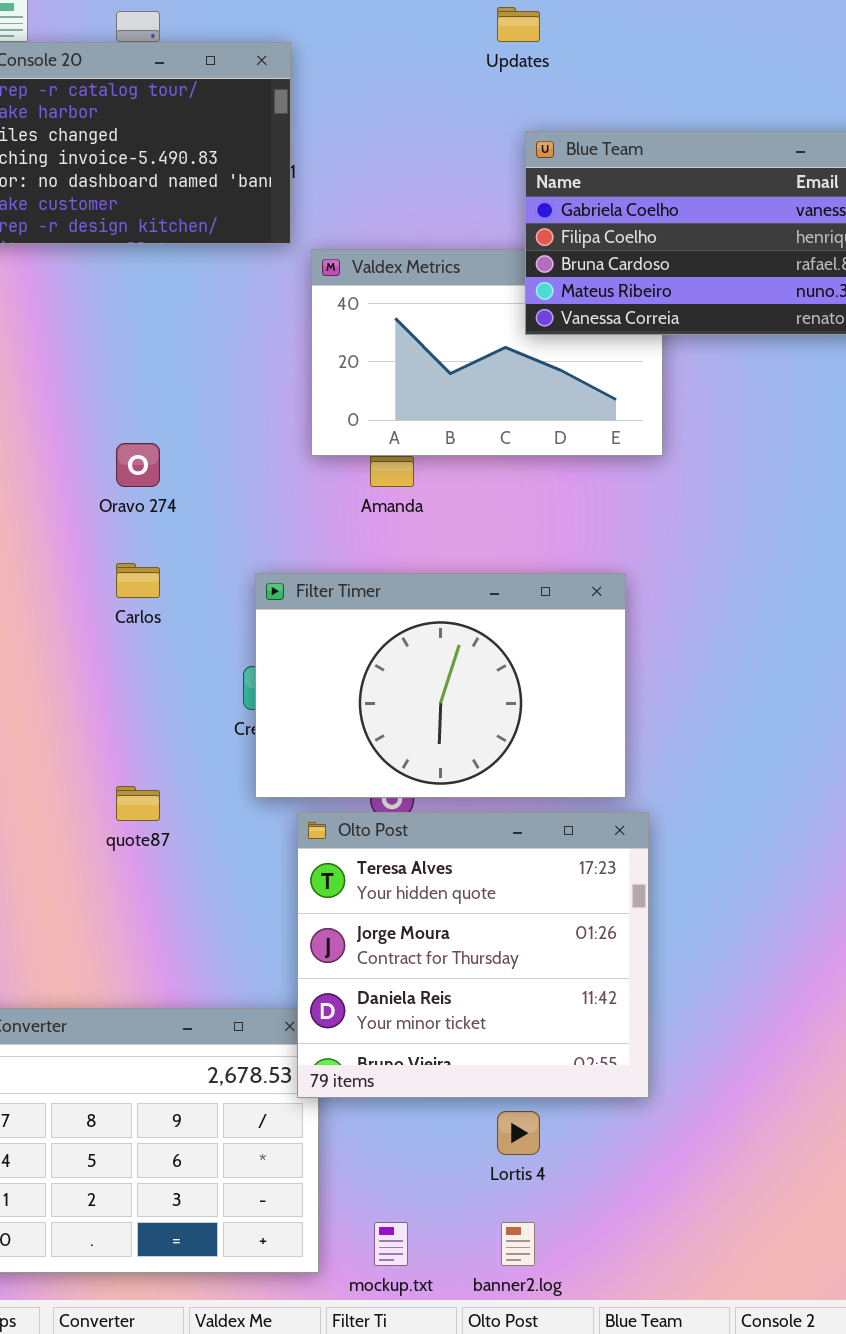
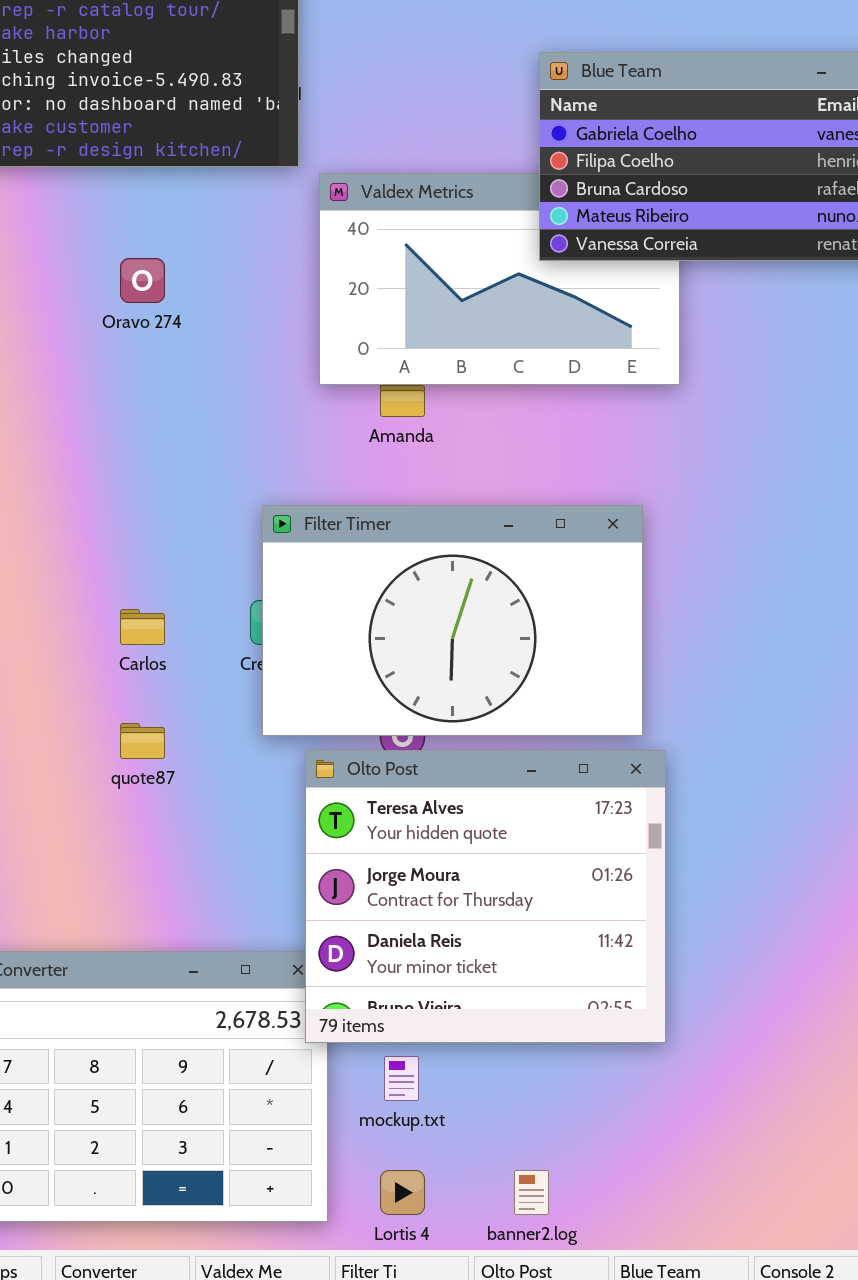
Oravo 274: [116,443,160,487] -> [120,258,165,303], moved
Carlos: [116,563,160,598] -> [120,609,165,645], moved
Lortis 4: [497,1111,540,1155] -> [380,1170,425,1215], moved
mockup.txt: [374,1222,408,1266] -> [384,1056,419,1101], moved

